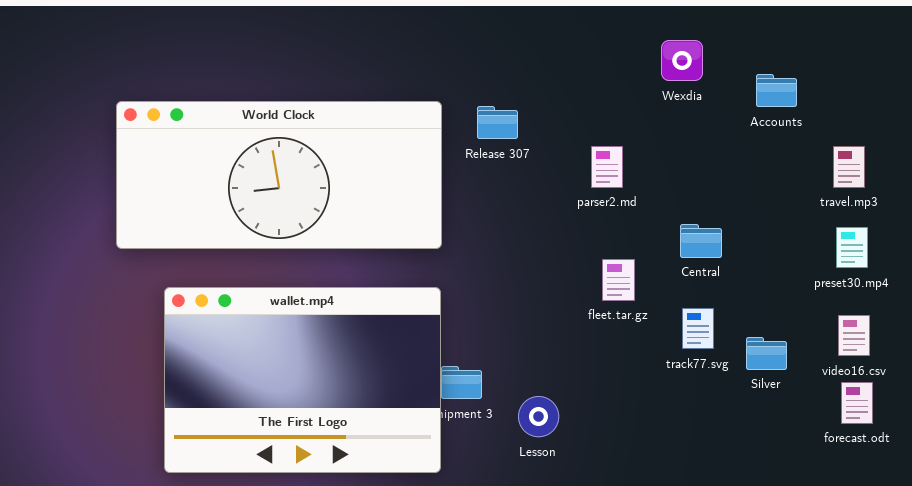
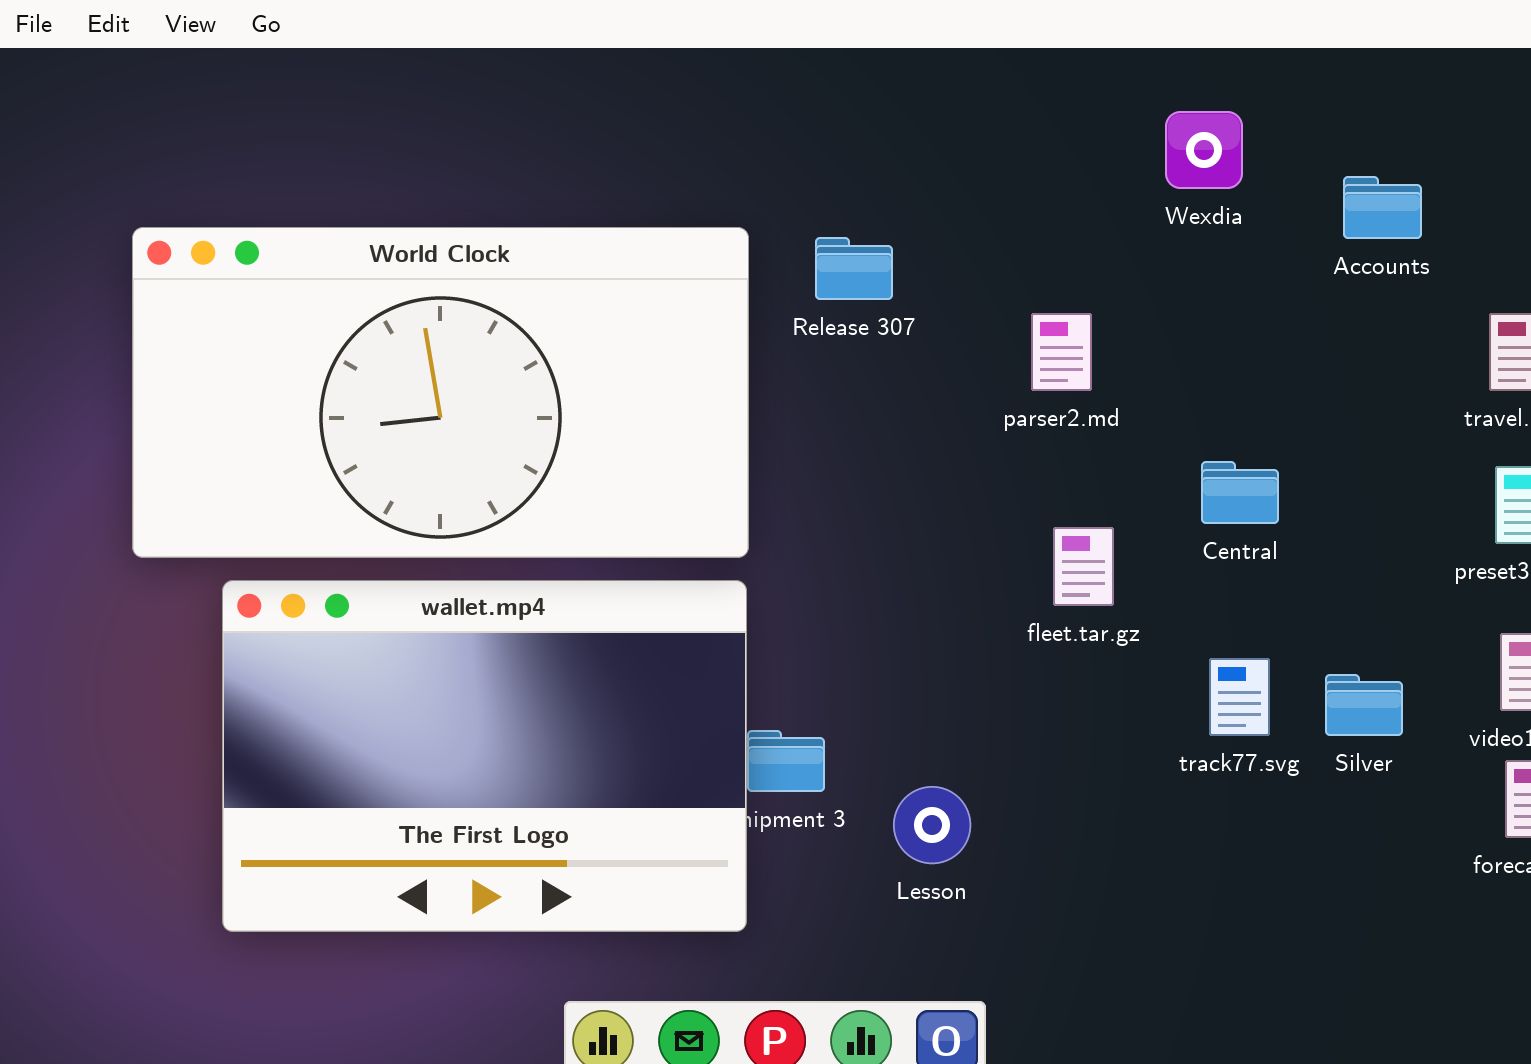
World Clock: [116,101,442,249] -> [132,227,749,558], resized
track77.svg: [682,308,714,349] -> [1209,658,1270,736], moved

